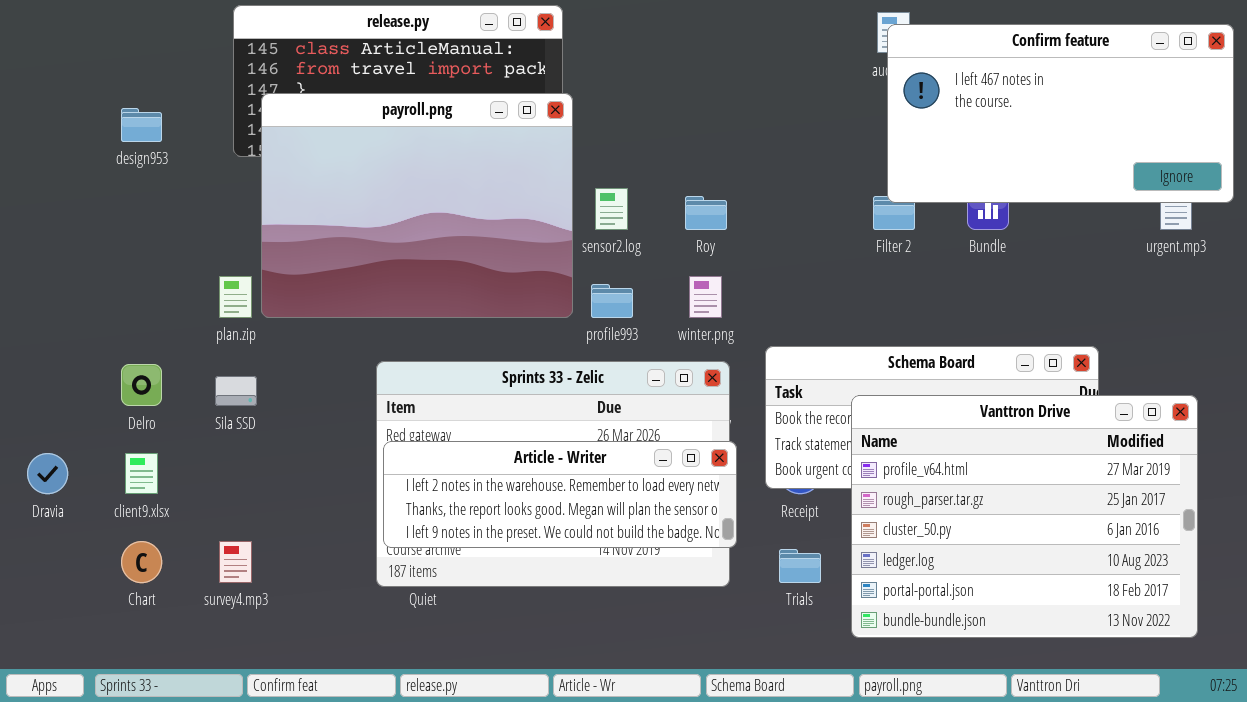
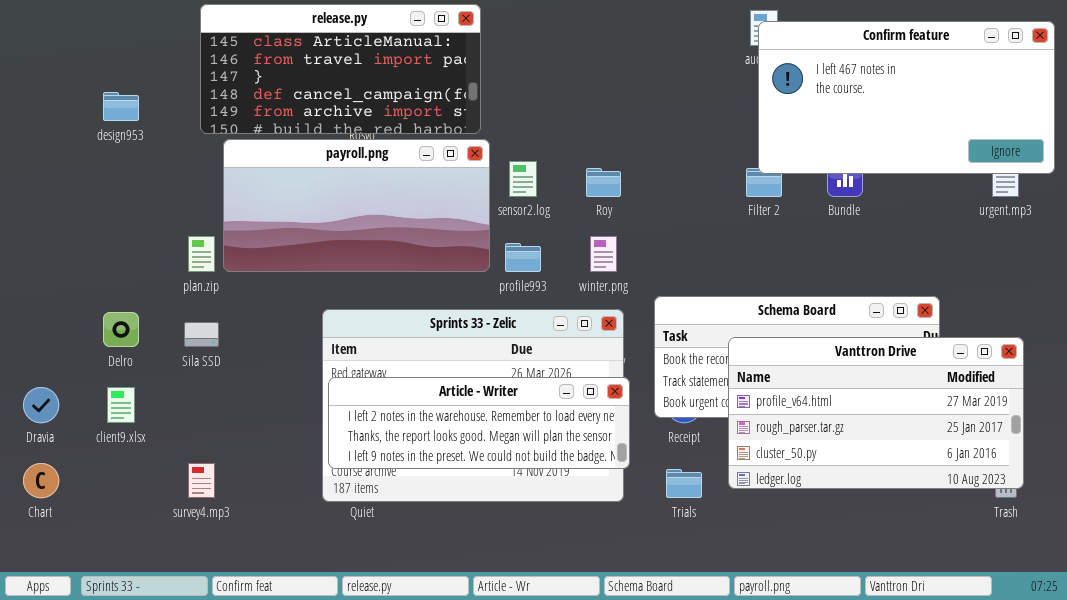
payroll.png: [261,93,573,318] -> [223,139,490,272], resized
Vanttron Drive: [851,395,1198,638] -> [728,337,1024,489], resized
Chart: [121,541,162,583] -> [23,463,59,498], moved

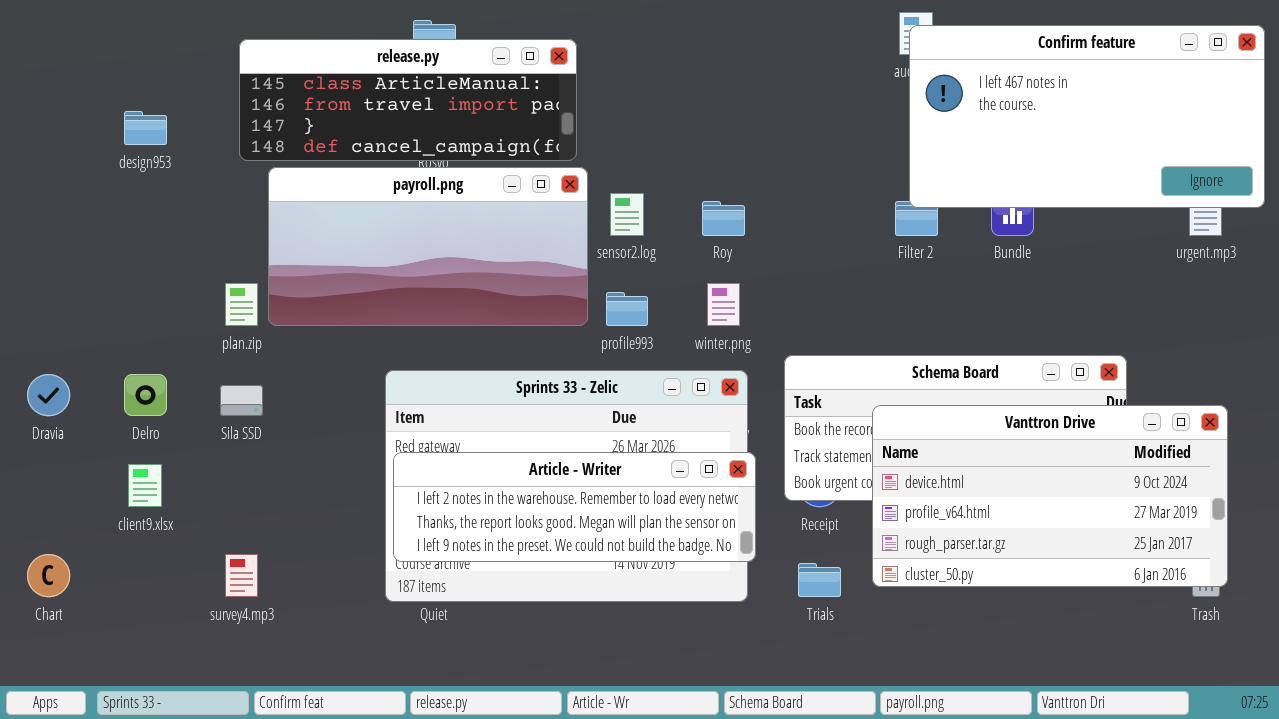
release.py: [200,4,481,134] -> [239,39,577,161], resized
Vanttron Drive: [728,337,1024,489] -> [872,405,1228,587], scrolled up 1 row
Dravia: [23,387,59,423] -> [27,374,70,416], moved

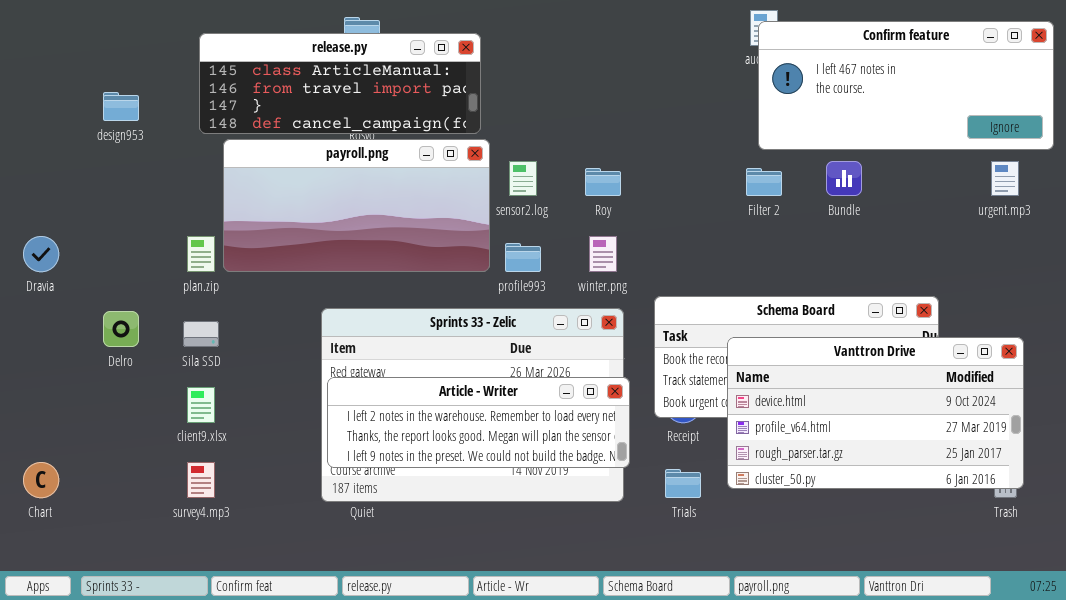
Confirm feature: [909,25,1265,208] -> [758,21,1054,150], resized
Dravia: [27,374,70,416] -> [23,236,59,272], moved
client9.xlsx: [128,464,162,507] -> [187,387,215,423], moved

